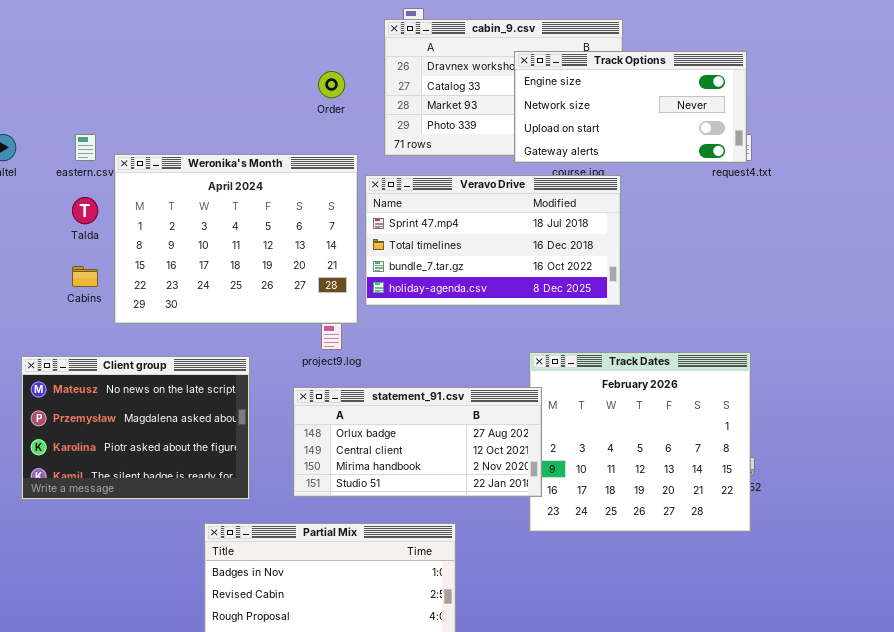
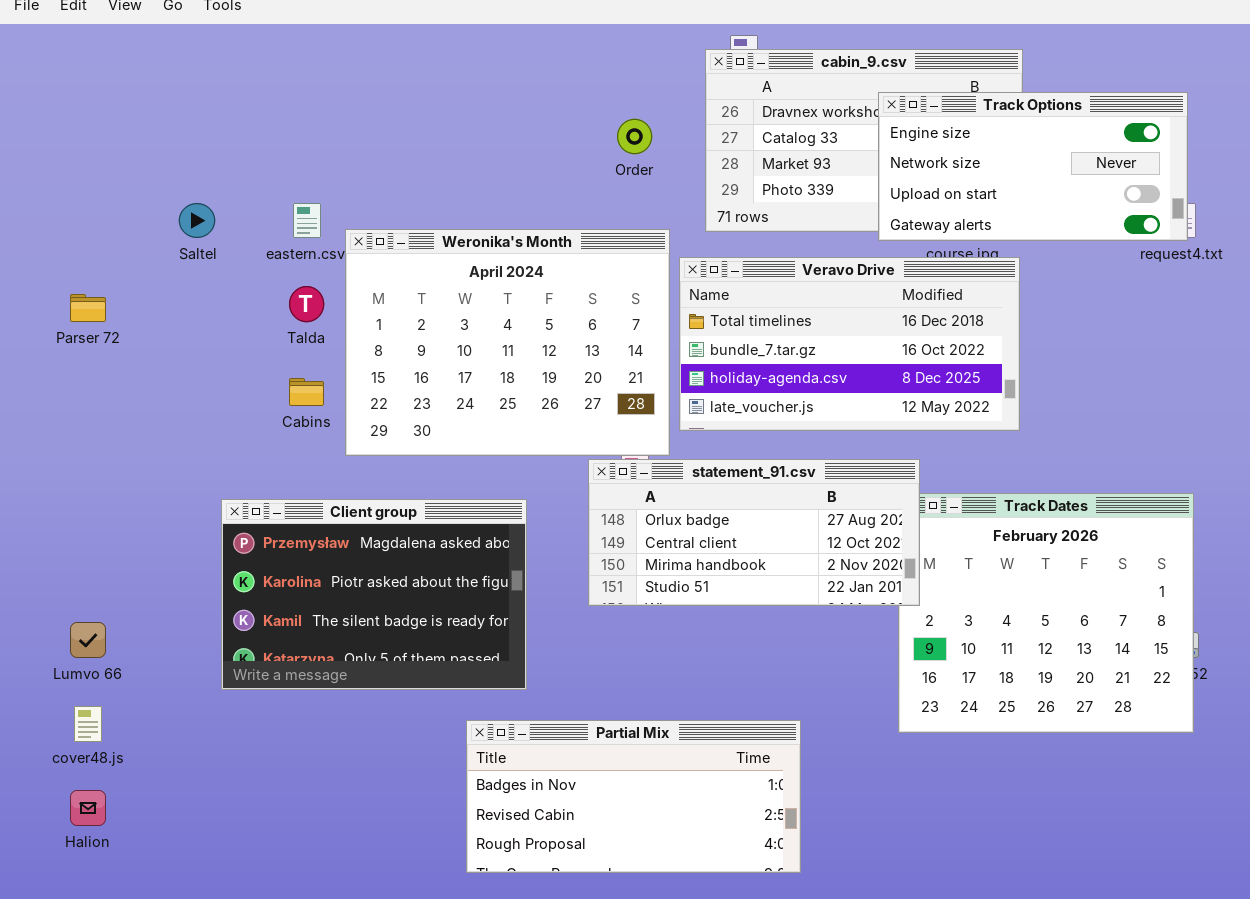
Veravo Drive: [365,175,621,306] -> [679,257,1020,431], scrolled down 1 row
Client group: [21,356,250,500] -> [221,499,527,690], scrolled down 1 row
statement_91.csv: [293,387,542,497] -> [588,459,920,606], moved

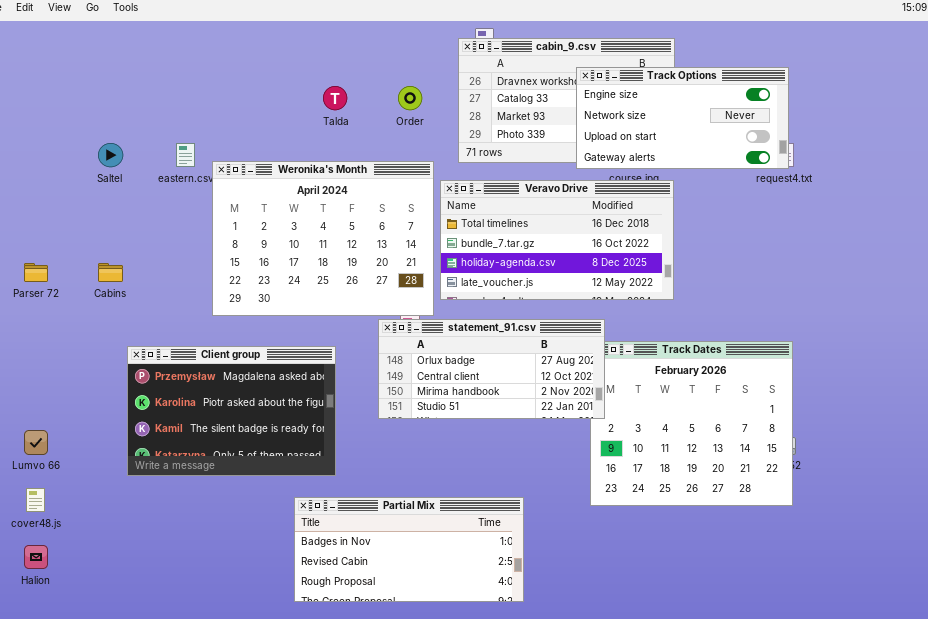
Talda: [289,286,324,322] -> [323,86,347,110], moved
Parser 72: [70,294,106,322] -> [24,263,48,282], moved
Cabins: [289,378,324,406] -> [98,263,123,282], moved

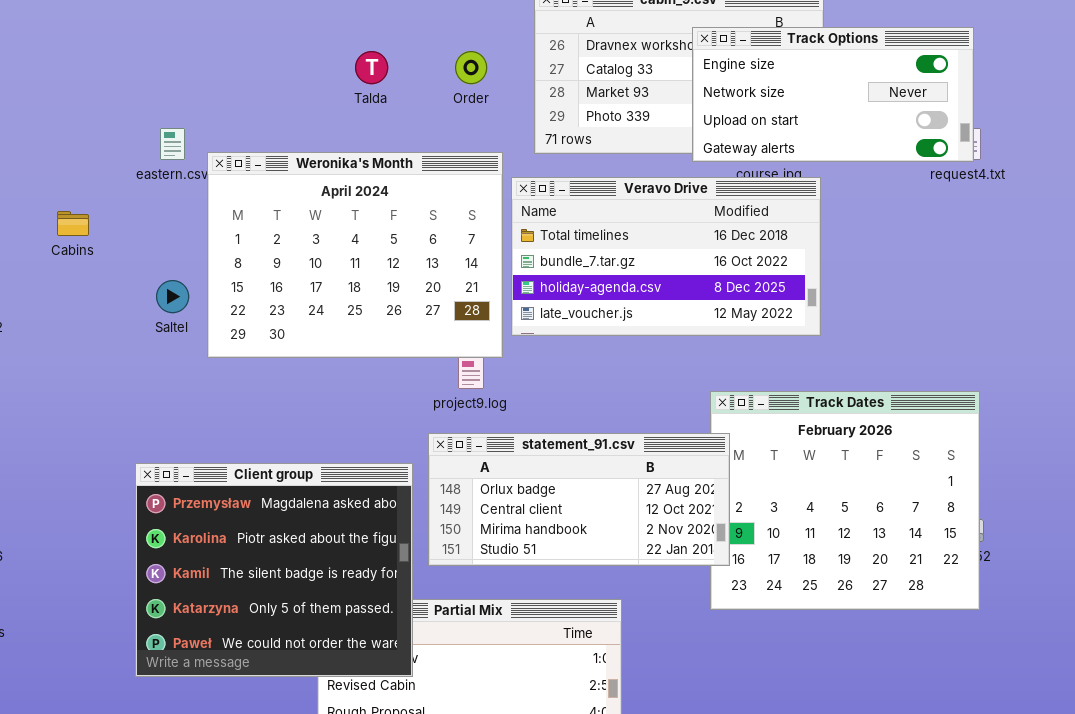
Saltel: [98,143,123,167] -> [156,280,189,313], moved
Cabins: [98,263,123,282] -> [57,211,89,236], moved
statement_91.csv: [378,319,605,419] -> [428,433,730,566], moved
Client group: [127,346,336,476] -> [135,463,413,677], moved, resized

